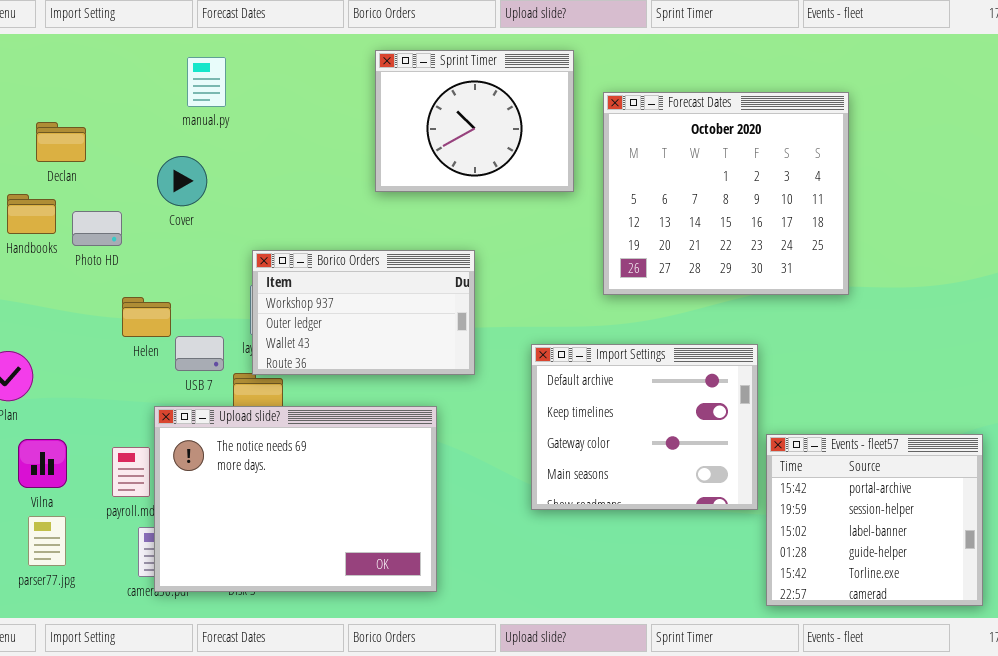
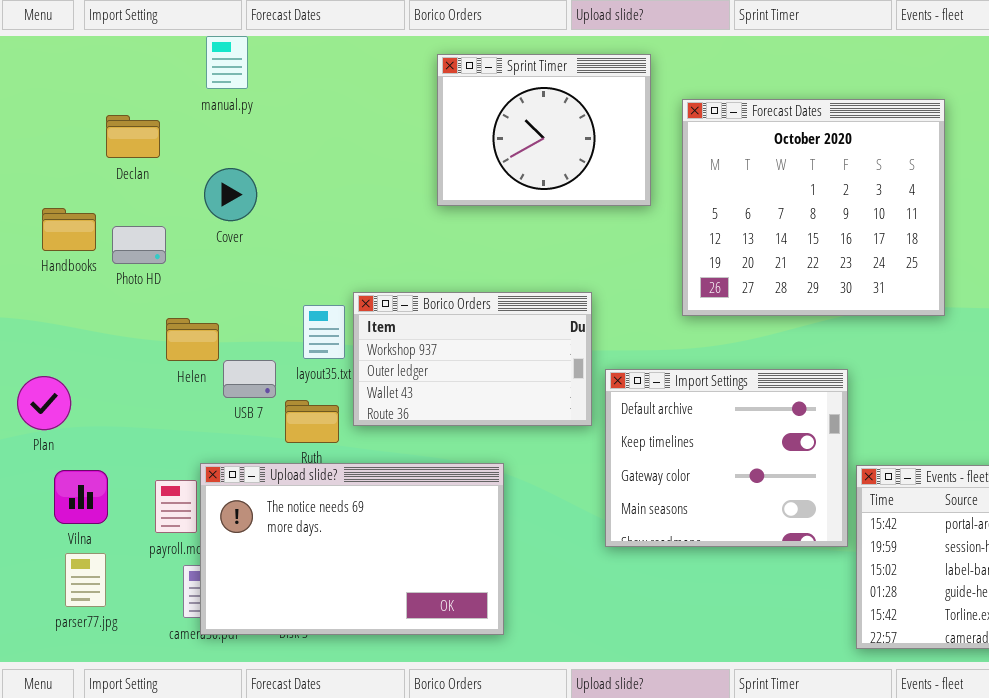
manual.py: [187,57,226,107] -> [206,36,248,89], moved
Declan: [36,122,86,162] -> [106,115,160,158], moved
Borico Orders: [252,250,475,375] -> [353,292,592,426], moved
Upload slide?: [154,406,437,592] -> [200,463,504,635], resized

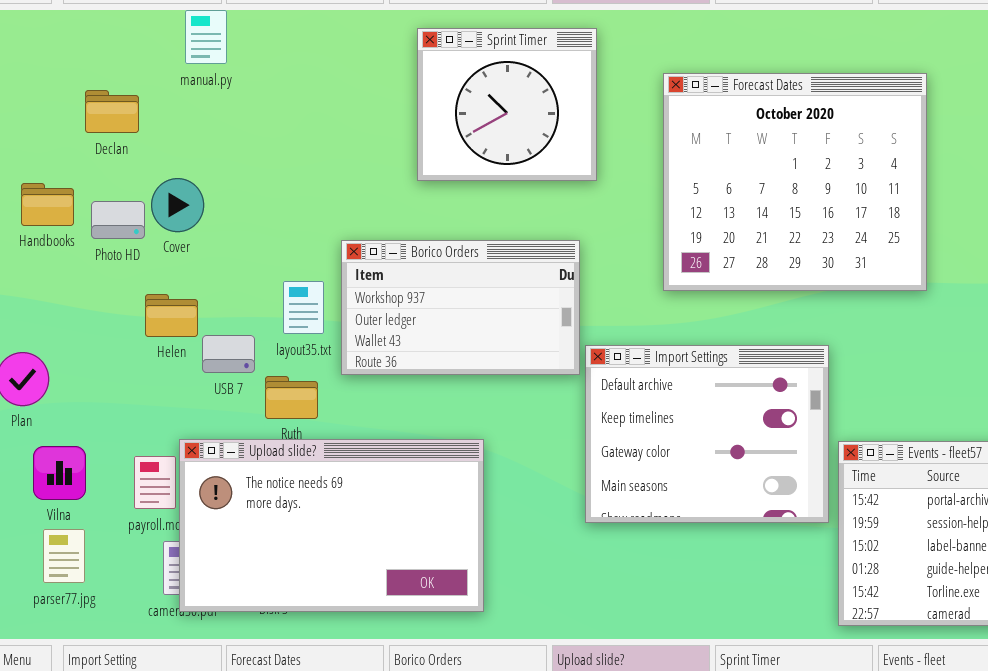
Sprint Timer: [437,54,651,206] -> [417,28,597,181], resized
Cover: [204,168,257,221] -> [151,178,204,232], moved
Borico Orders: [353,292,592,426] -> [341,240,580,375], moved

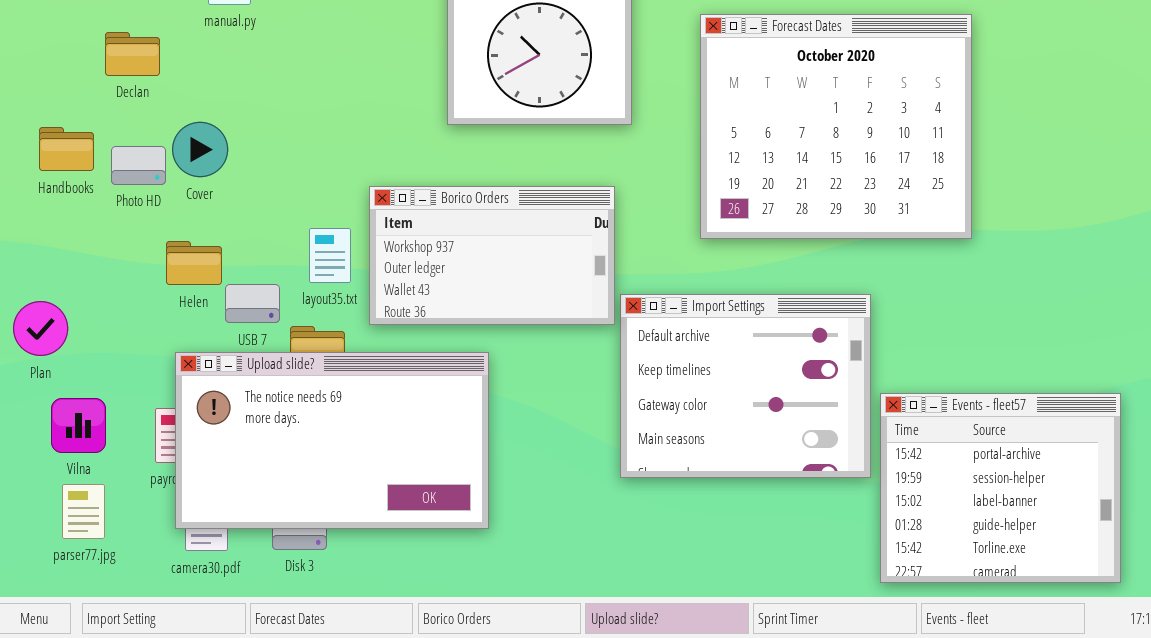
Upload slide?: [179,439,484,612] -> [175,352,489,529], moved

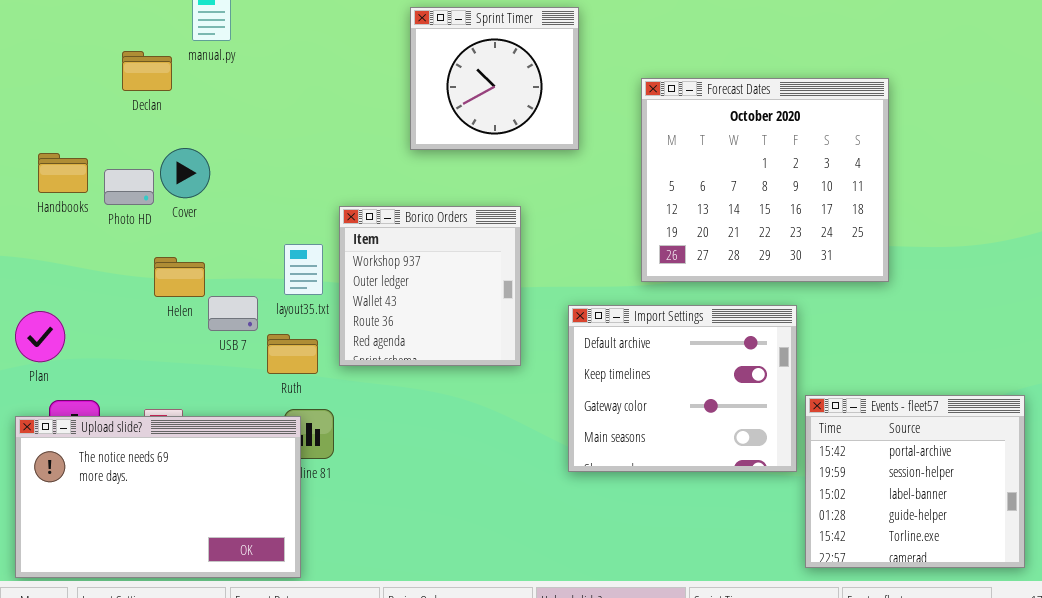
Forecast Dates: [700,14,972,239] -> [641,78,889,282], moved
Declan: [105,32,160,76] -> [122,51,172,91], moved
Borico Orders: [369,186,615,325] -> [339,206,521,366], resized
Upload slide?: [175,352,489,529] -> [15,416,301,578], moved

